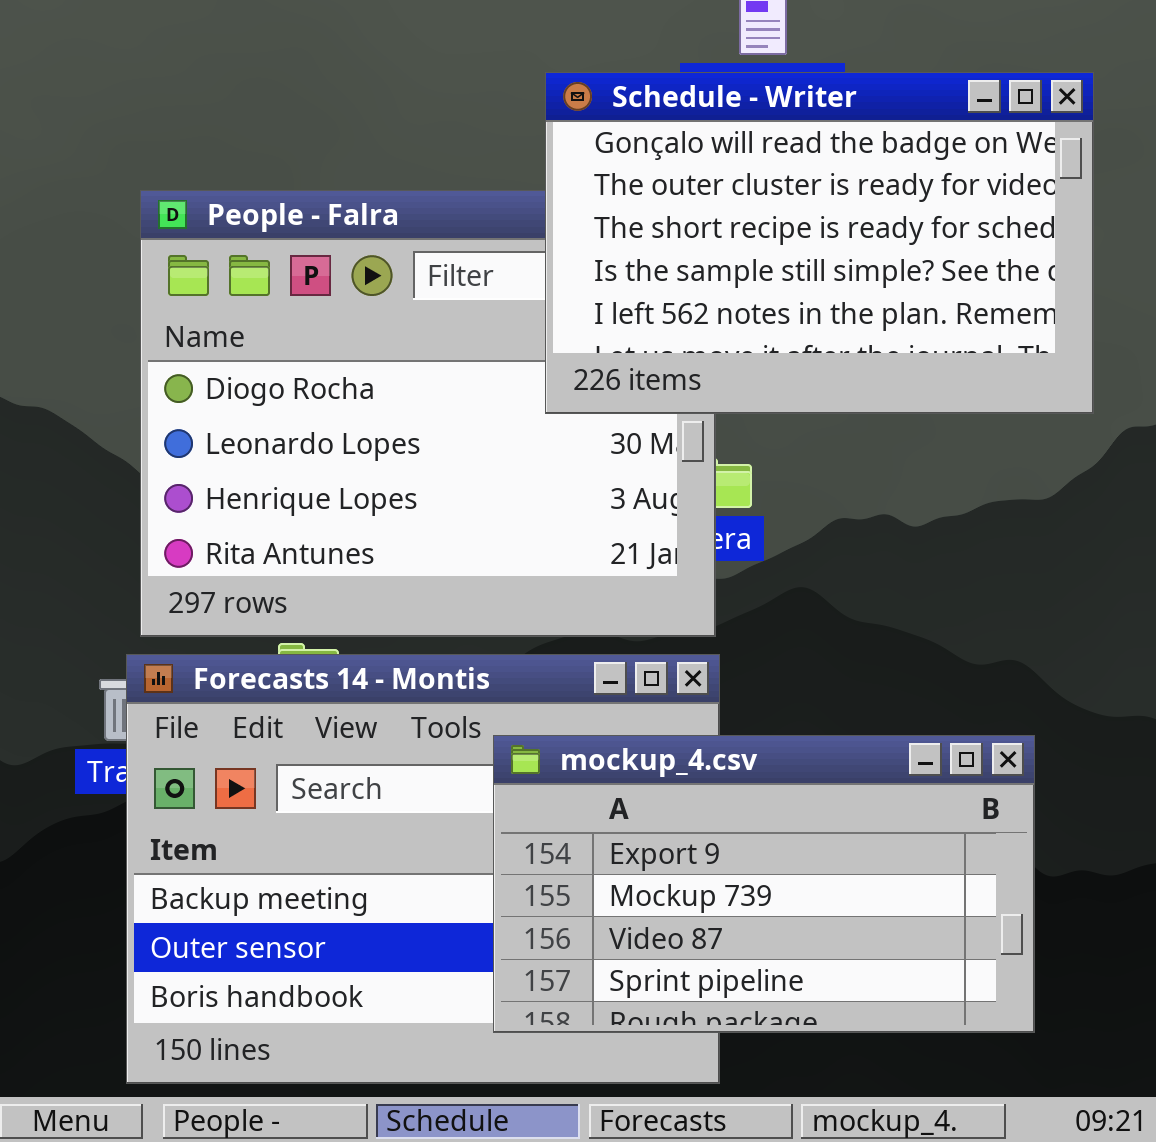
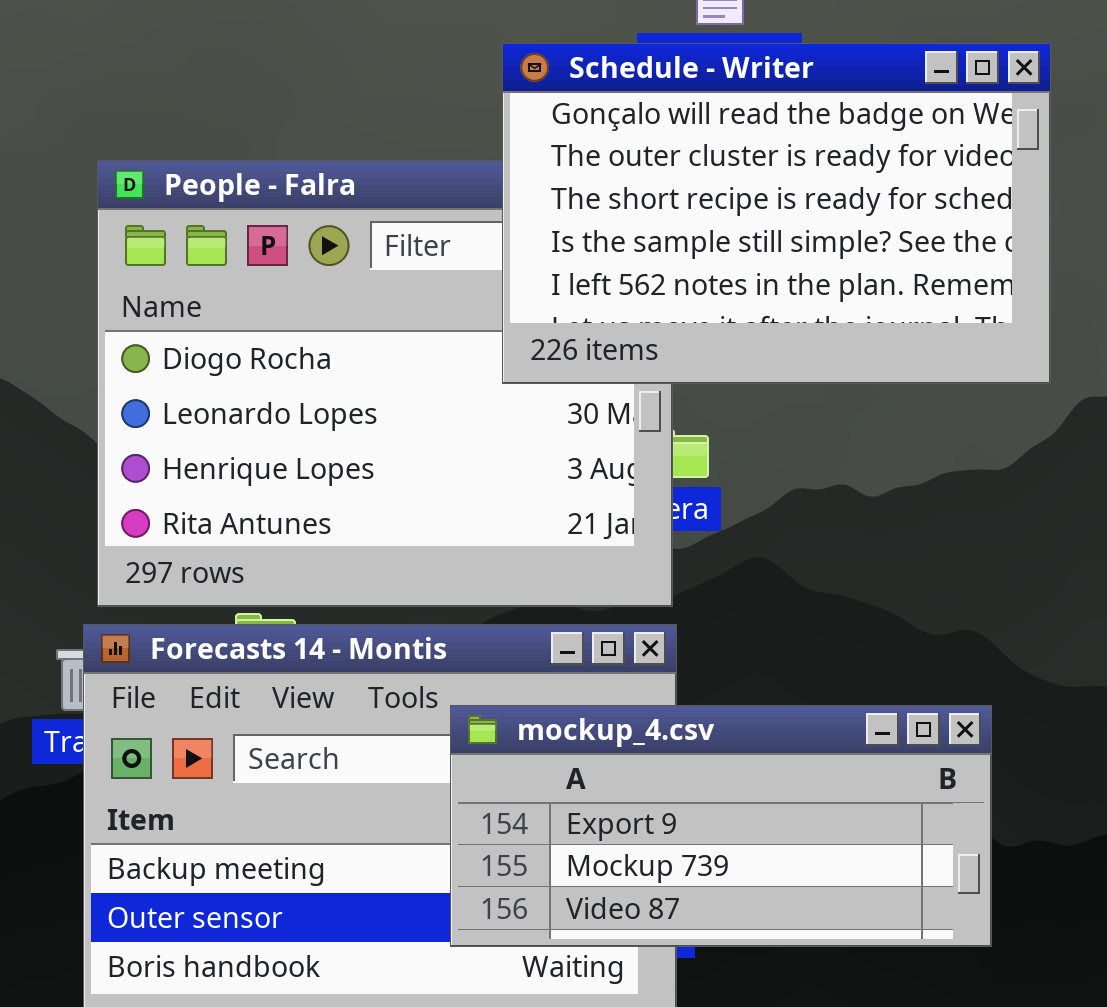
mockup_4.csv: [493,735,1035,1033] -> [450,705,992,947], resized

